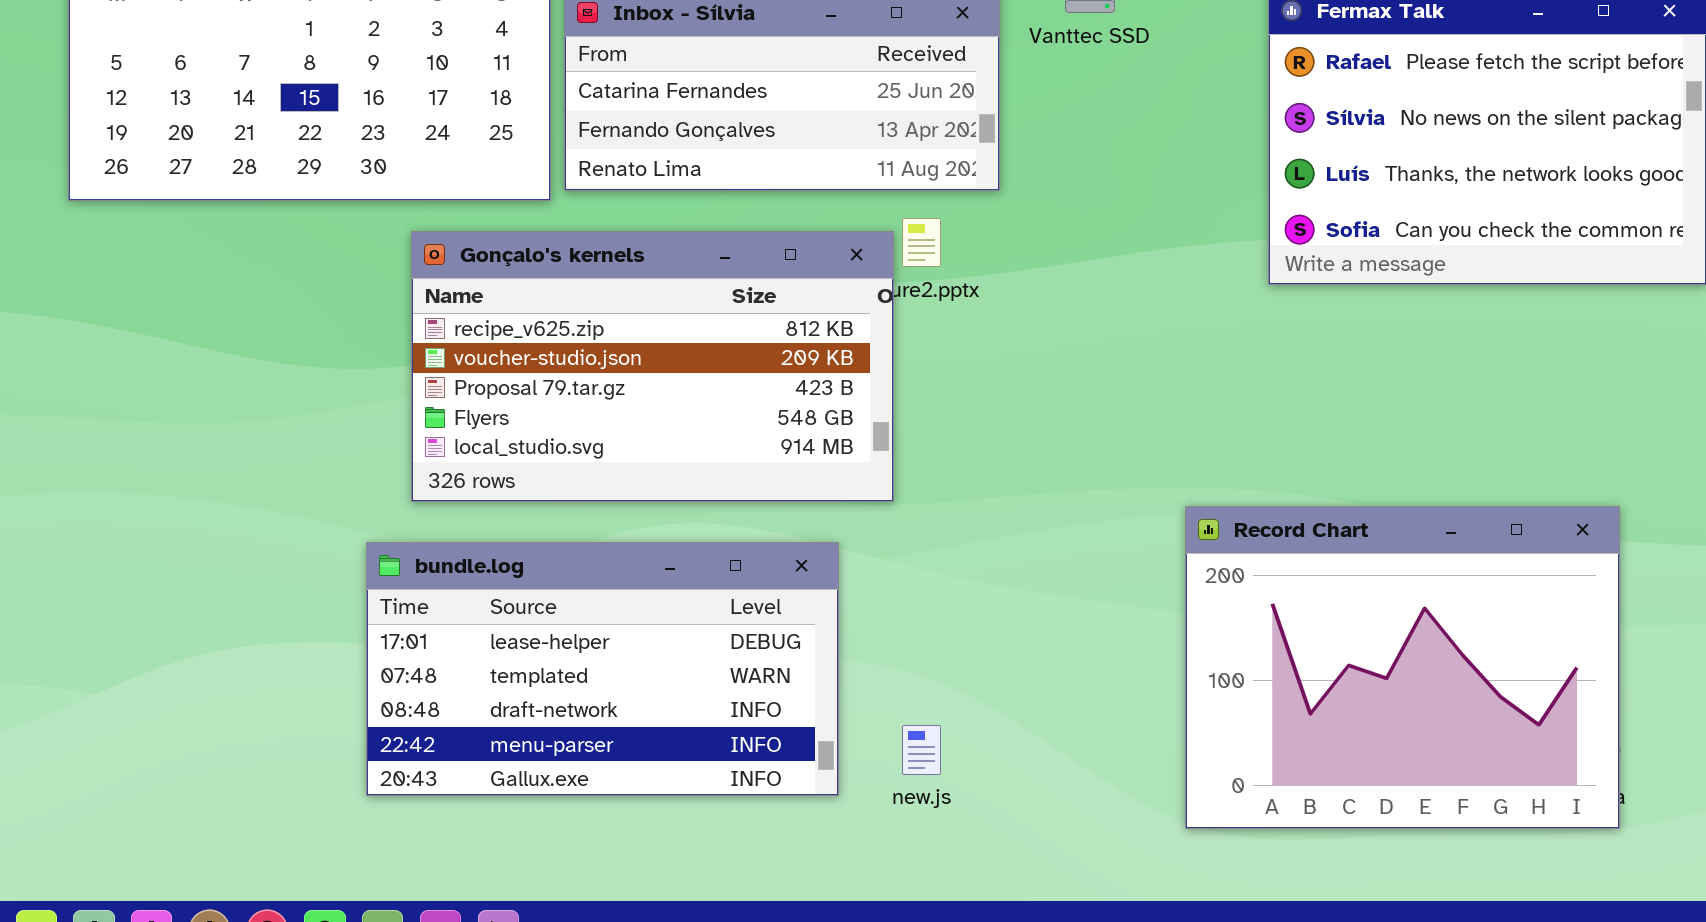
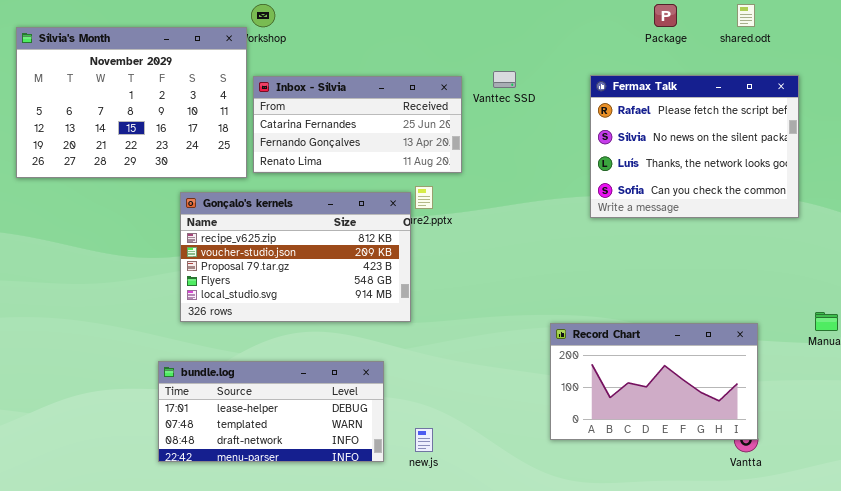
Record Chart: [1185,506,1620,829] -> [550,323,758,440], resized
bundle.log: [366,542,839,796] -> [158,361,384,462], resized

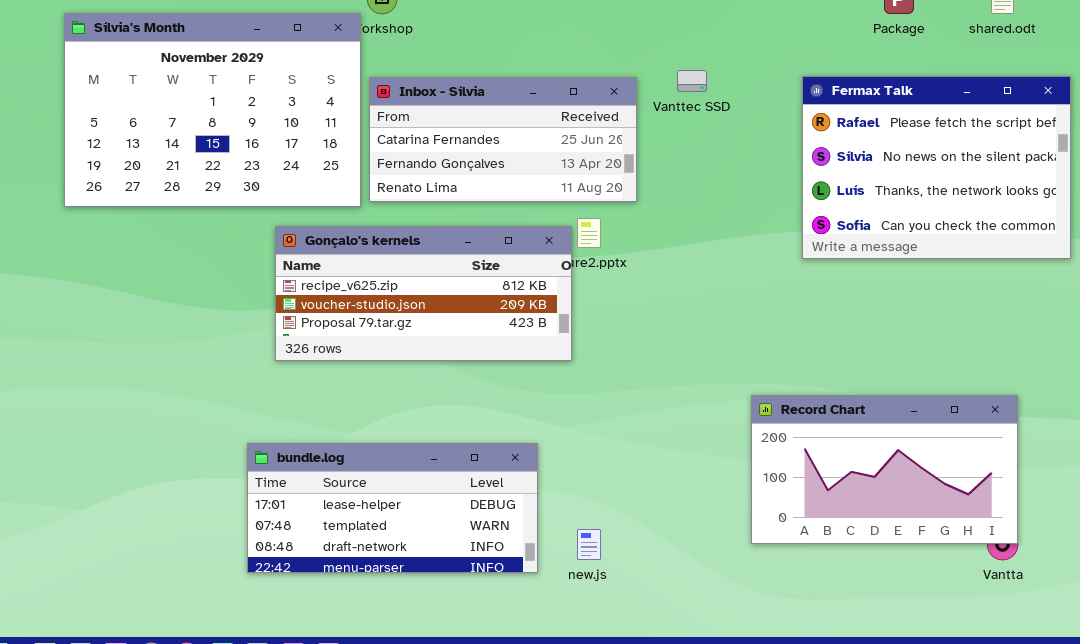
Gonçalo's kernels: [180,192,411,322] -> [275,226,572,361], resized

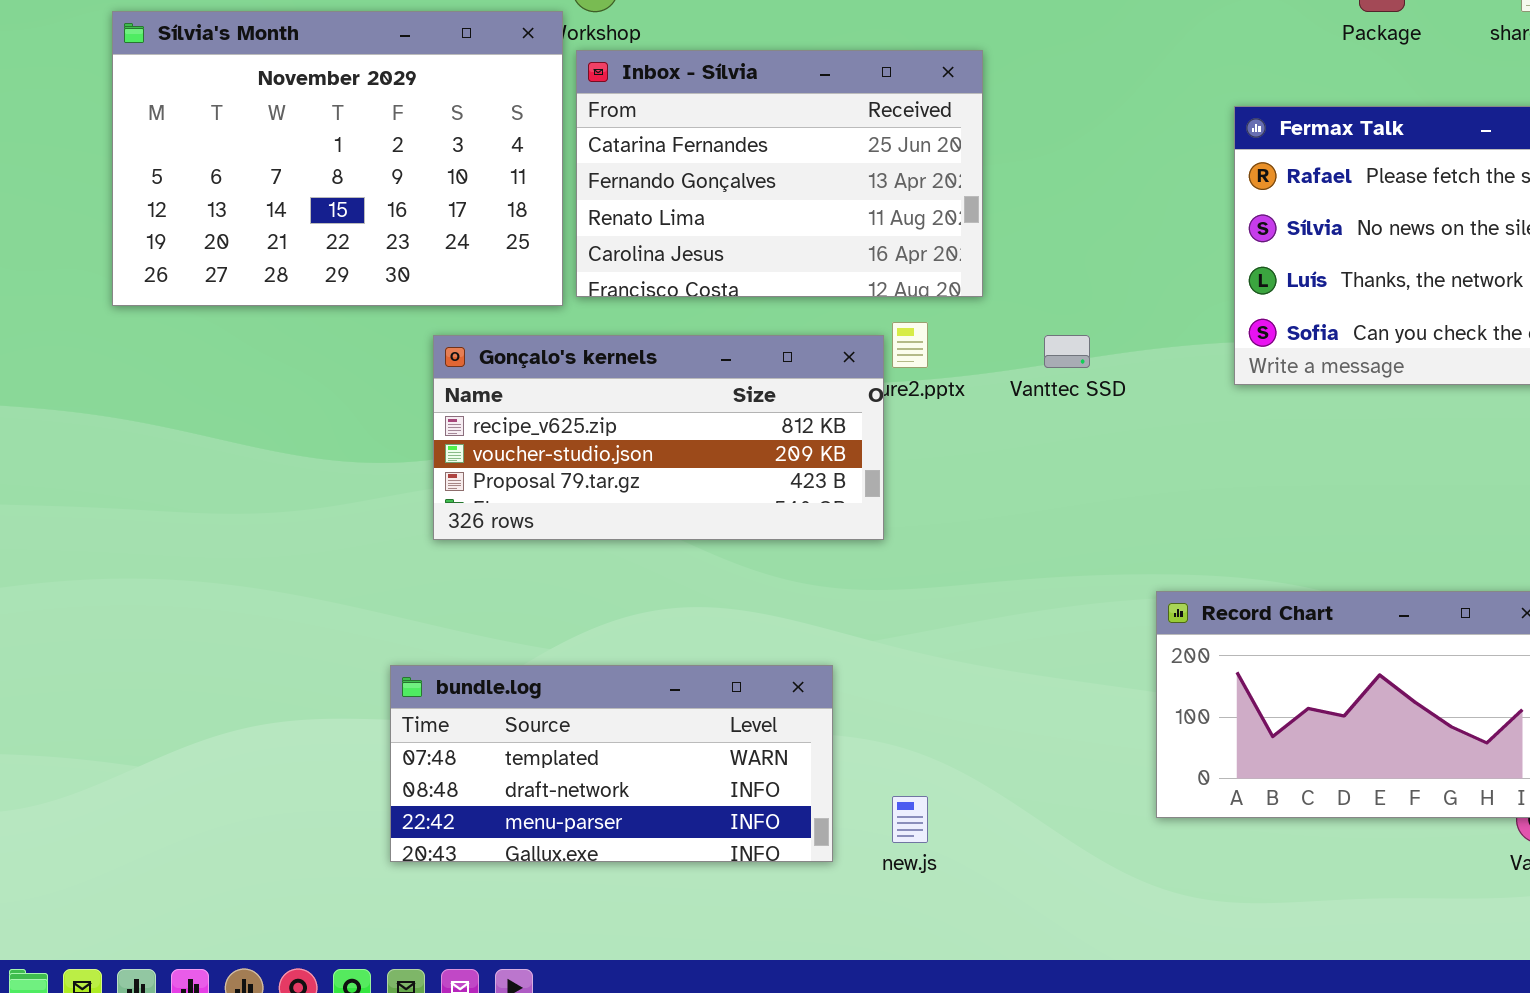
Vanttec SSD: [677,70,707,92] -> [1044,335,1090,368], moved
Inbox - Sílvia: [369,77,637,202] -> [576,50,983,297], resized
bundle.log: [247,443,538,573] -> [390,665,833,862], scrolled down 1 row

